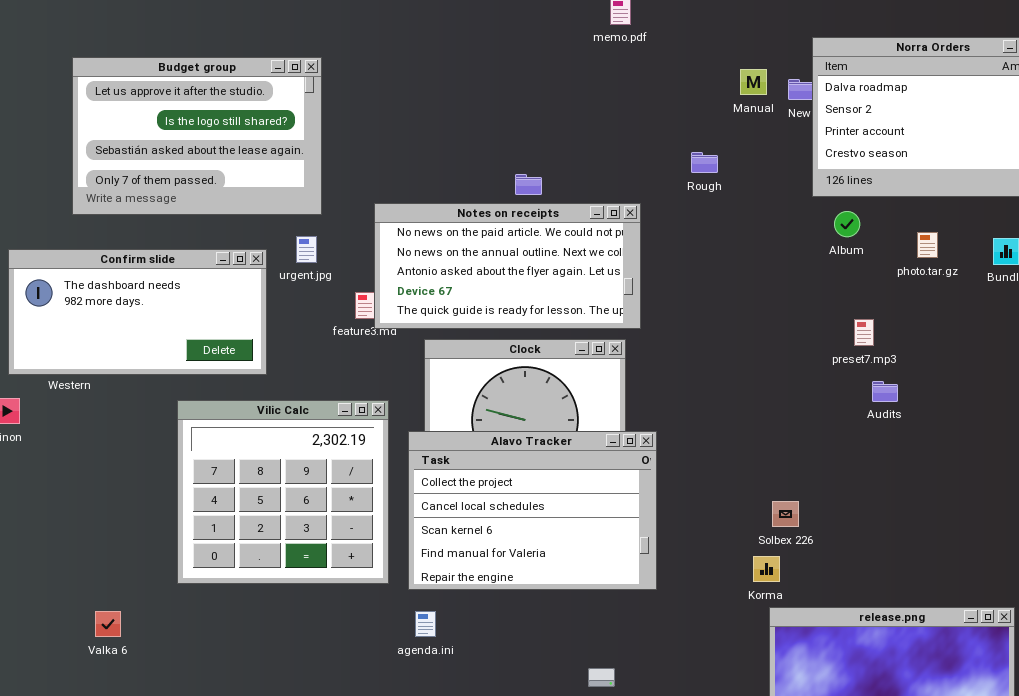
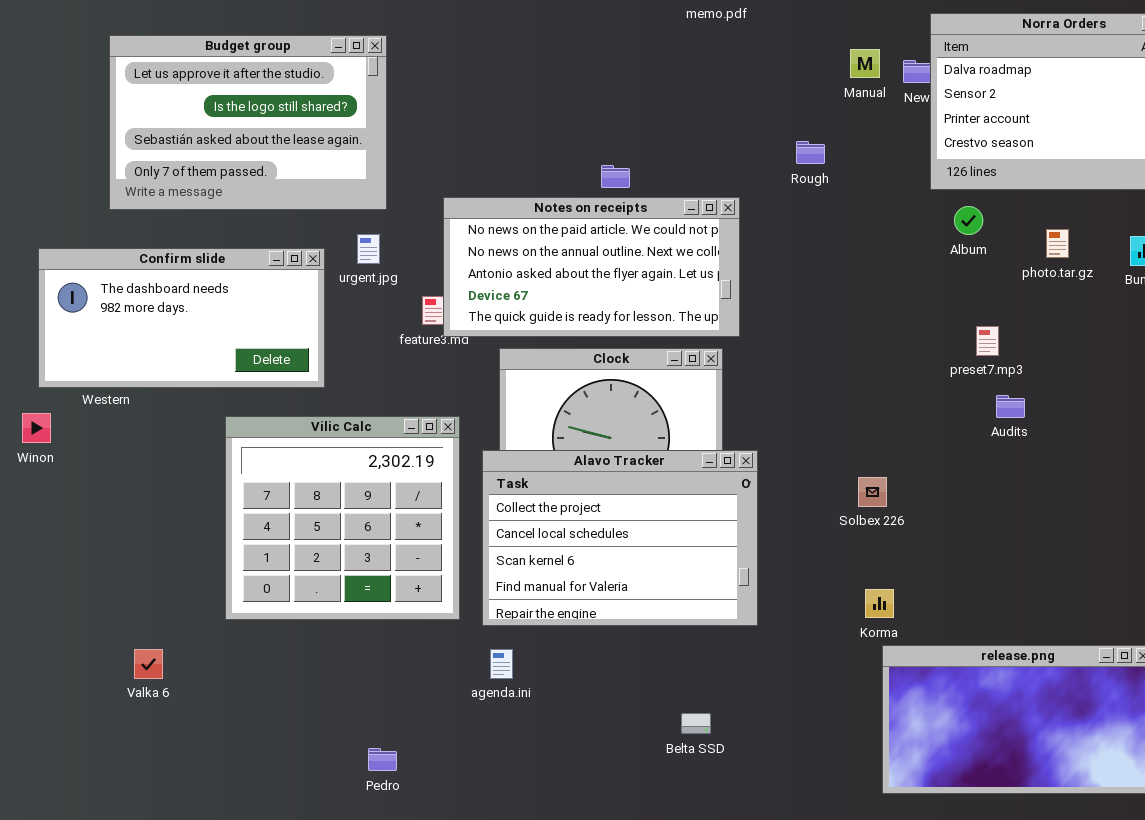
Solbex 226: [772,501,799,527] -> [858,477,887,507], moved

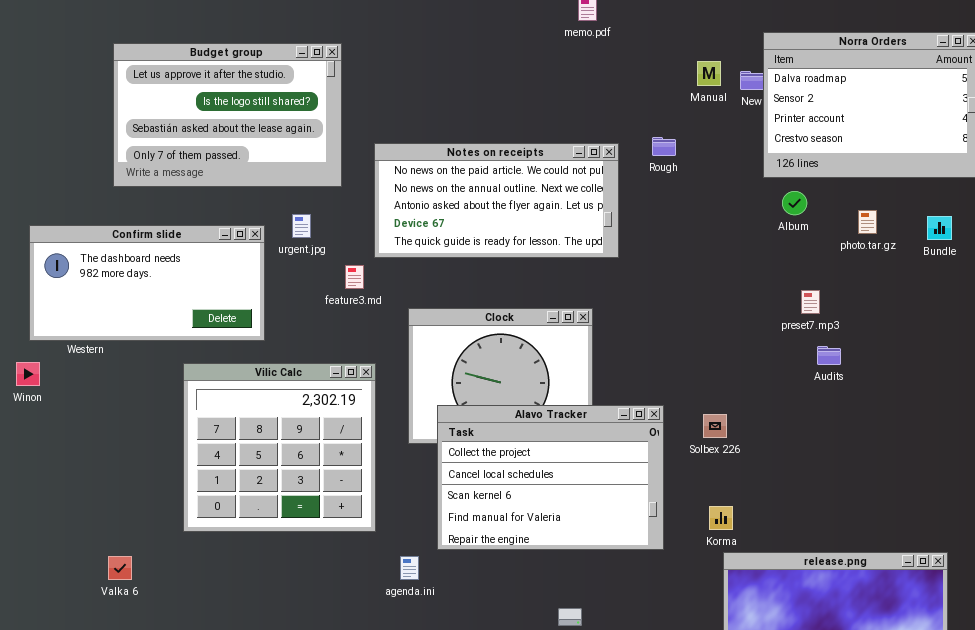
Budget group: [109,35,387,210] -> [113,43,342,187], moved
Notes on receipts: [443,197,740,337] -> [374,143,619,258], moved
Alavo Tracker: [482,450,758,626] -> [437,405,664,550], moved

